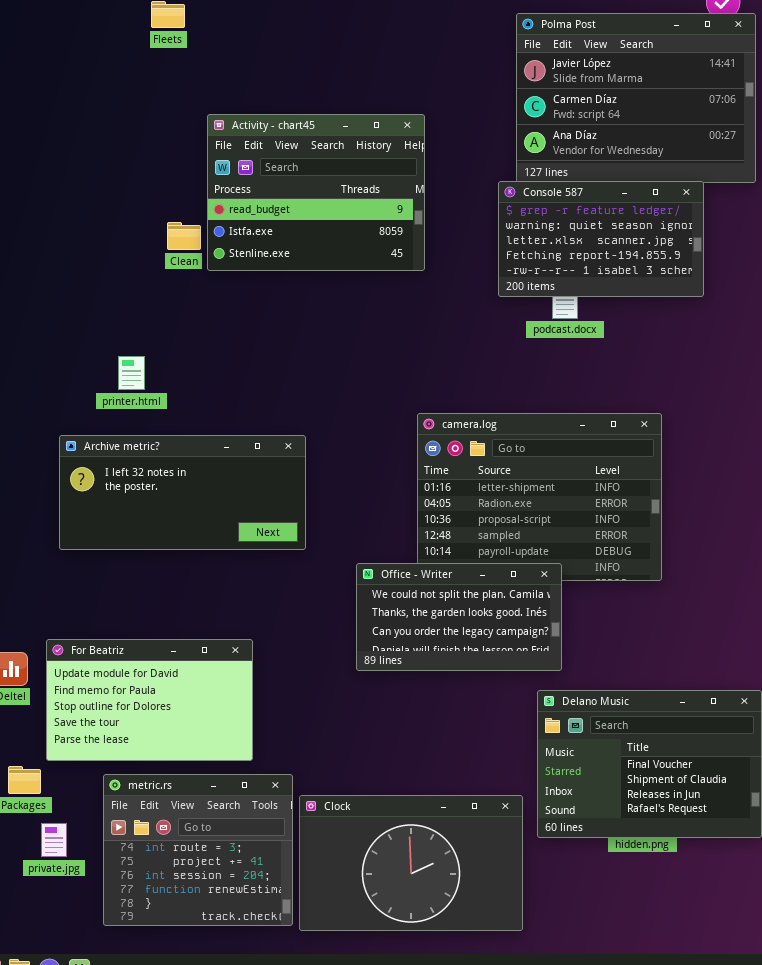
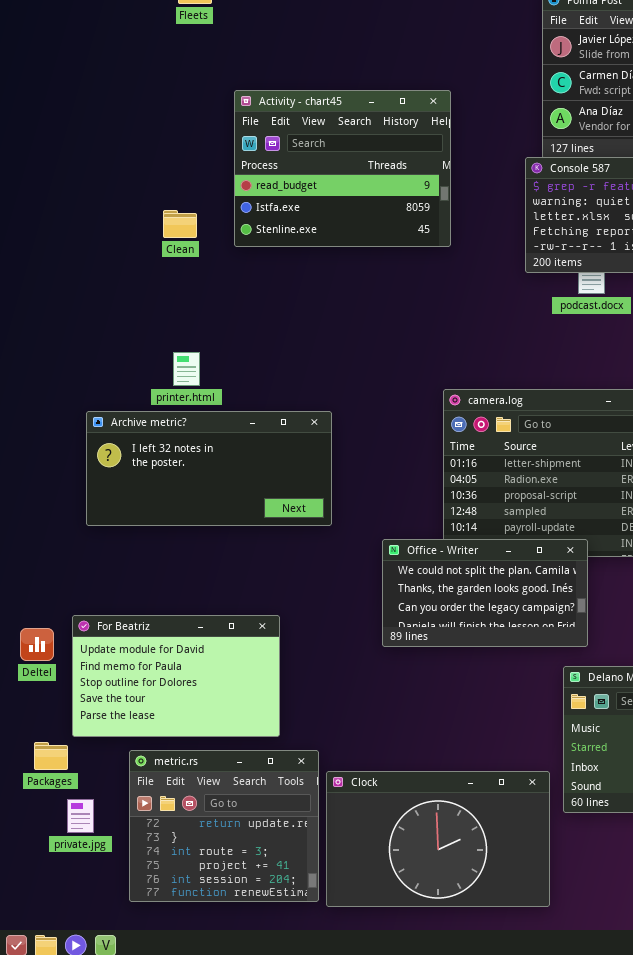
Clean: [167,222,201,250] -> [163,210,197,238], moved
printer.html: [118,356,145,390] -> [173,352,200,386], moved
metric.rs: [103,774,293,926] -> [129,750,319,902], scrolled up 2 rows

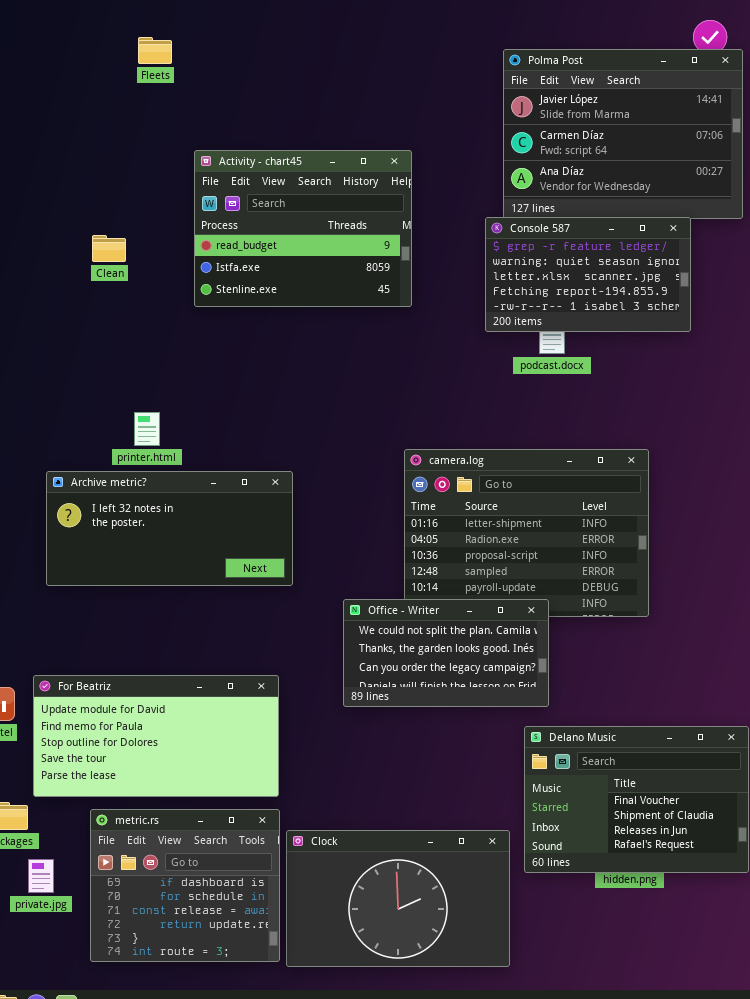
Clean: [163,210,197,238] -> [92,235,126,262], moved
For Beatriz: [72,615,280,737] -> [33,675,279,797], resized
metric.rs: [129,750,319,902] -> [90,809,280,962], scrolled up 3 rows

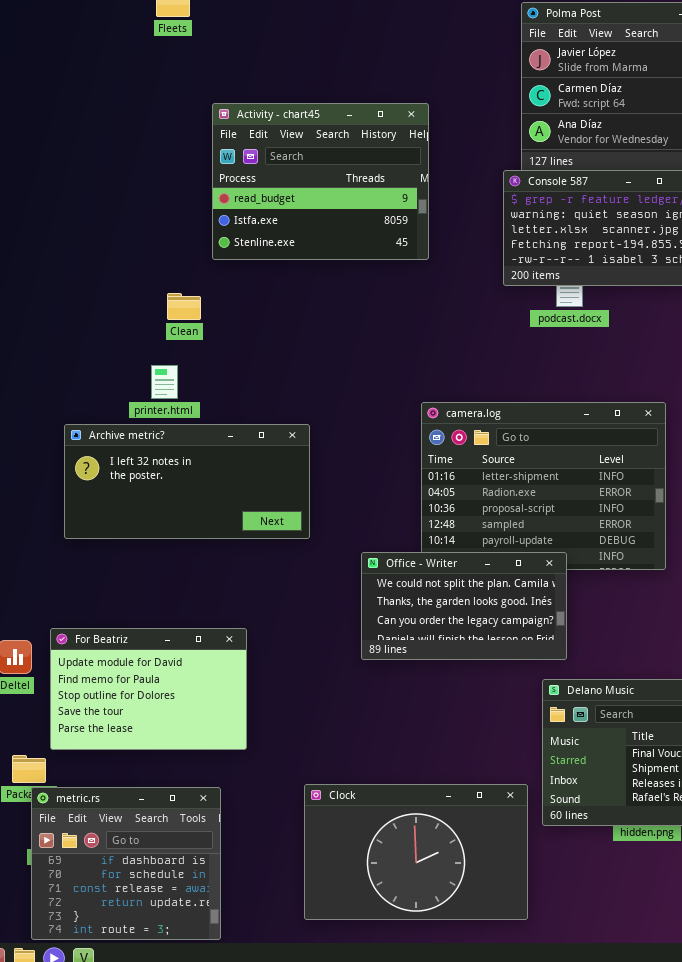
Clean: [92,235,126,262] -> [167,293,201,320], moved
For Beatriz: [33,675,279,797] -> [50,628,247,750], resized
metric.rs: [90,809,280,962] -> [31,787,221,940], moved

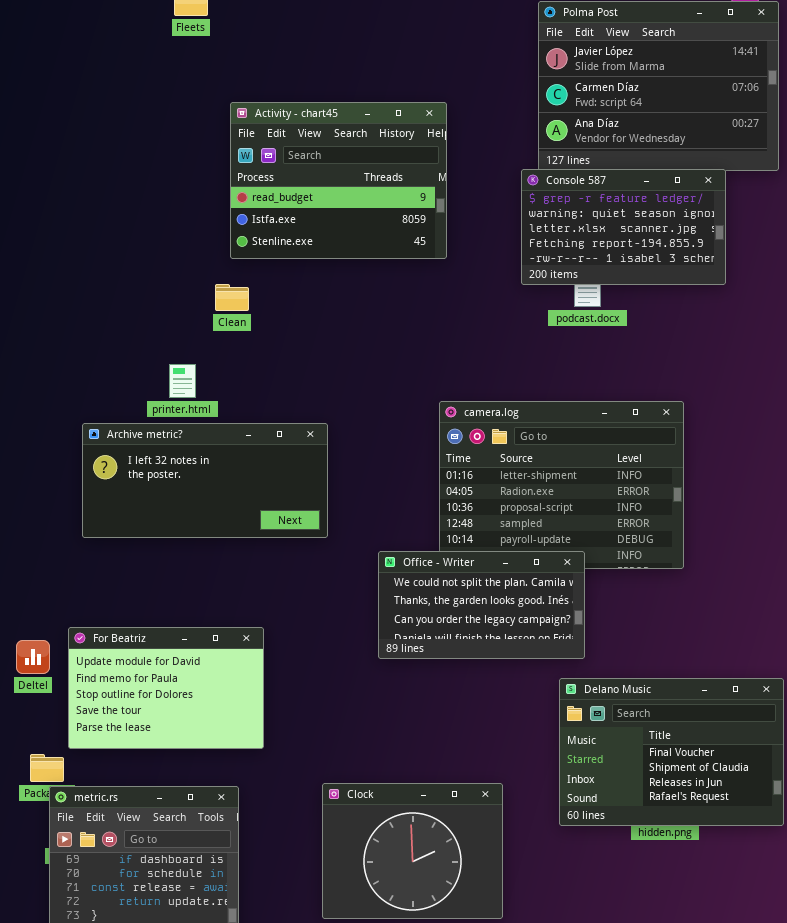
Clean: [167,293,201,320] -> [215,284,249,311], moved
Clock: [304,784,528,920] -> [322,783,503,919], resized

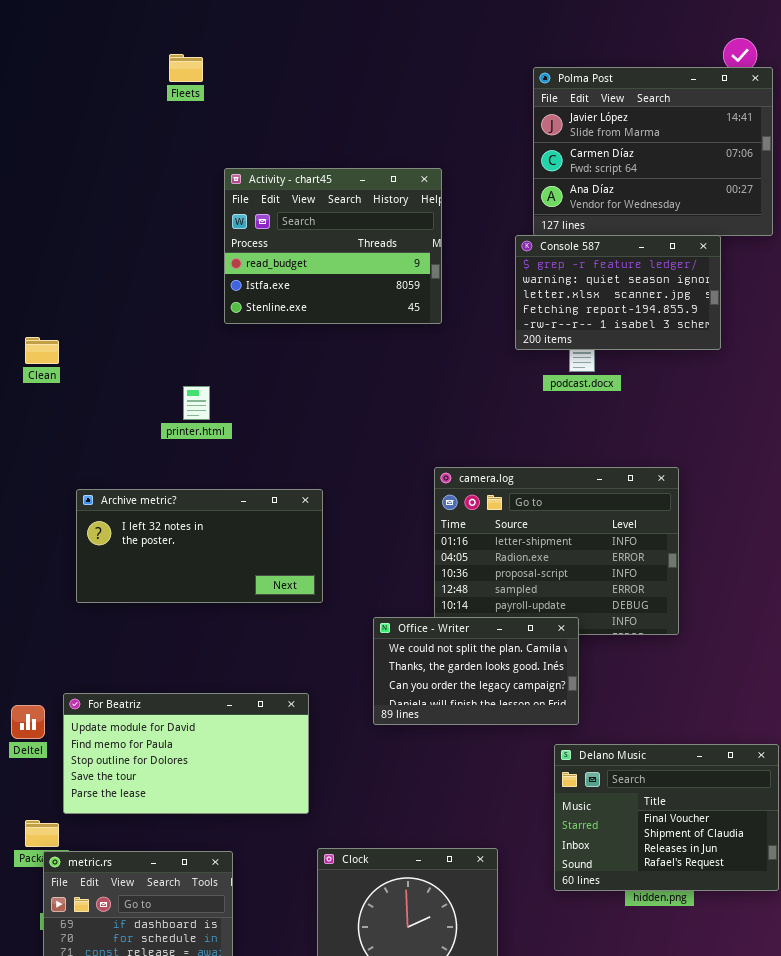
Clean: [215,284,249,311] -> [25,337,59,364], moved
printer.html: [169,364,196,398] -> [183,386,210,420], moved
For Beatriz: [68,627,264,749] -> [63,693,309,814], resized

